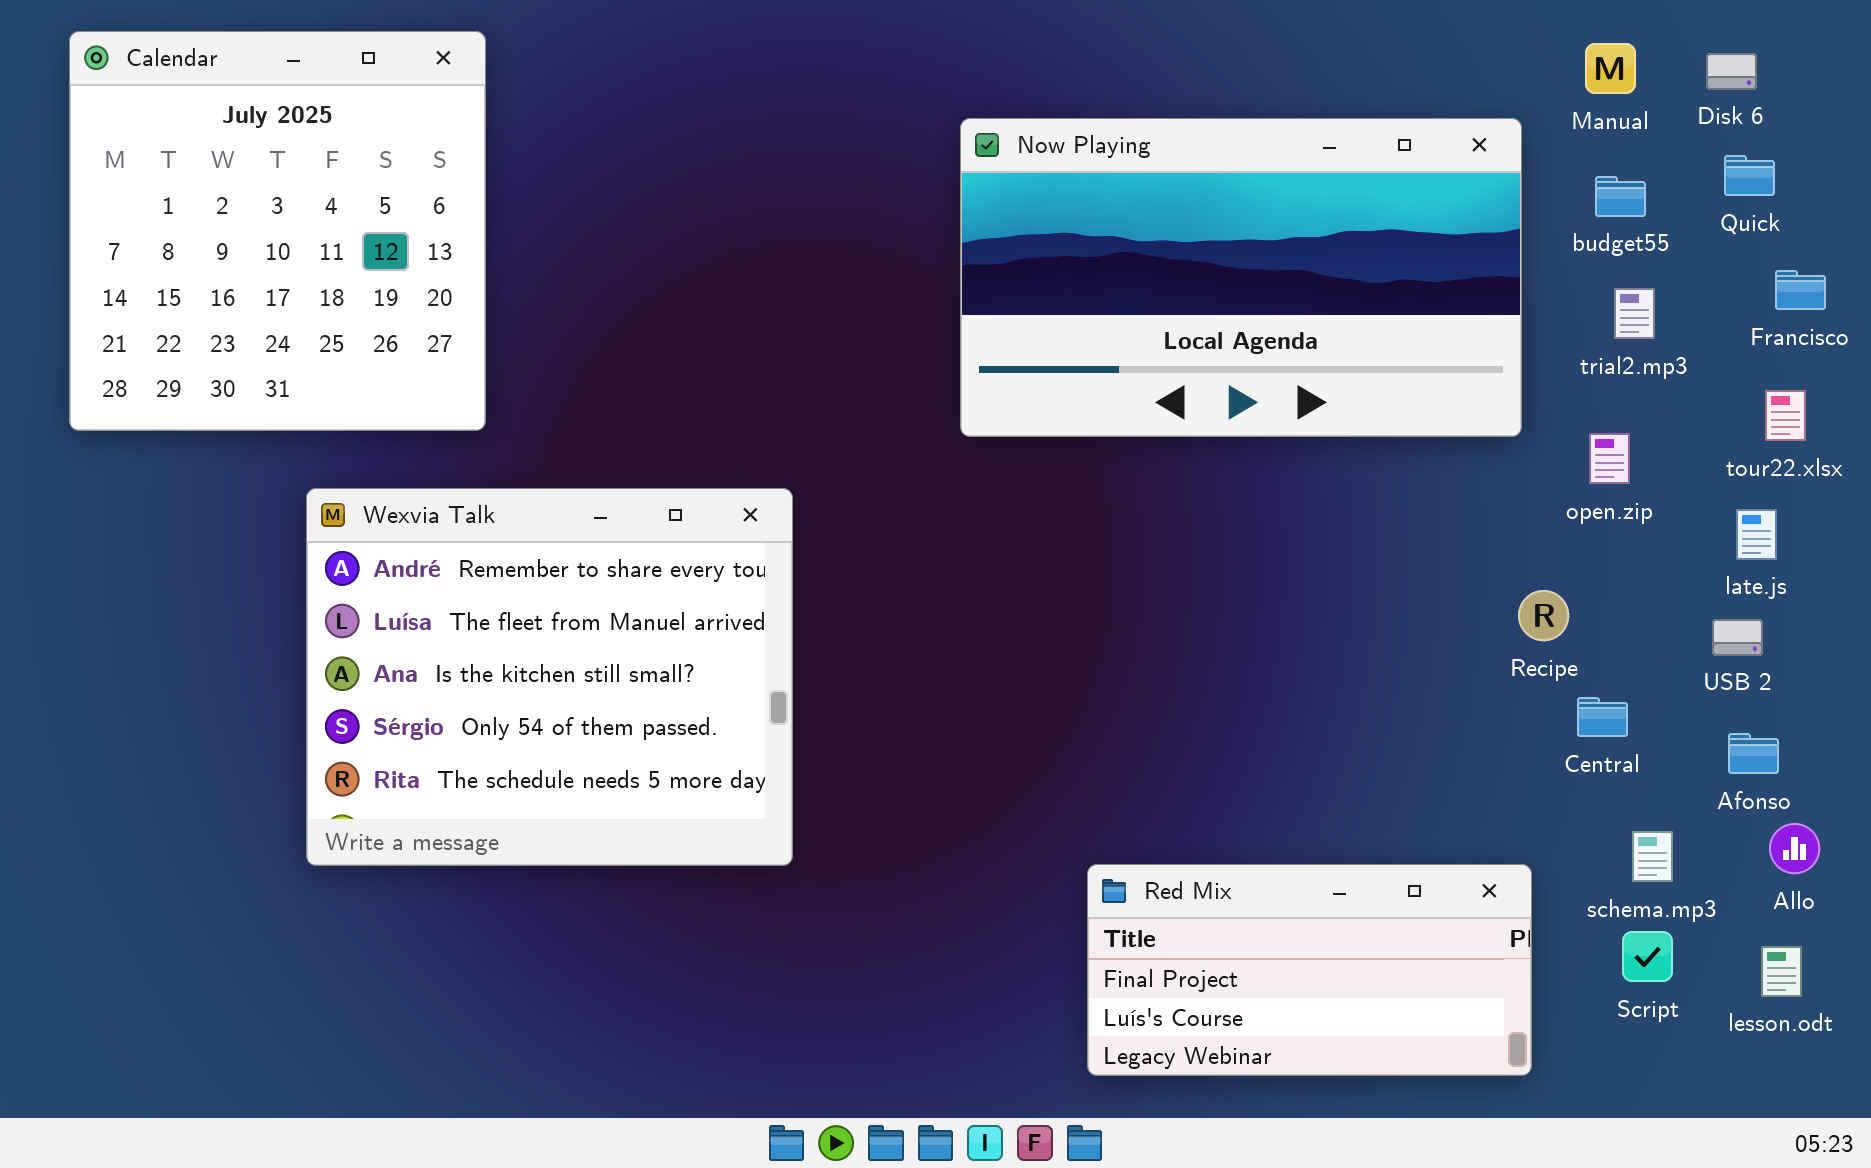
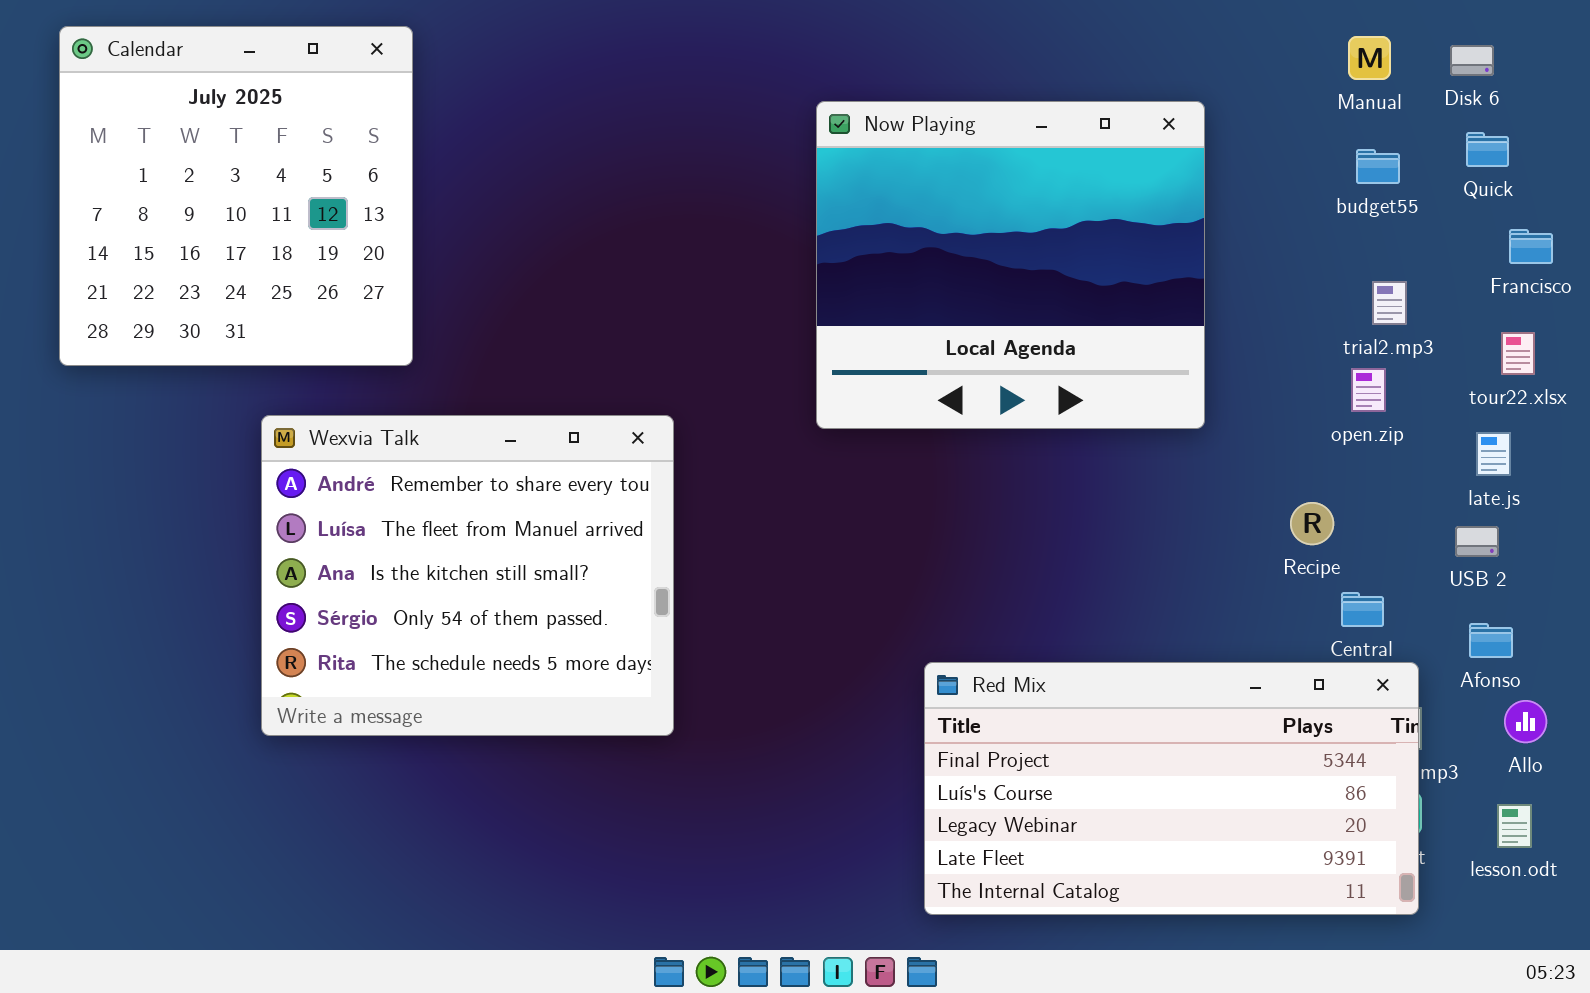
Now Playing: [960,118,1522,437] -> [816,101,1205,429], resized
trial2.mp3: [1614,288,1655,339] -> [1372,281,1407,325], moved
Red Mix: [1087,864,1532,1076] -> [924,662,1419,915], resized

